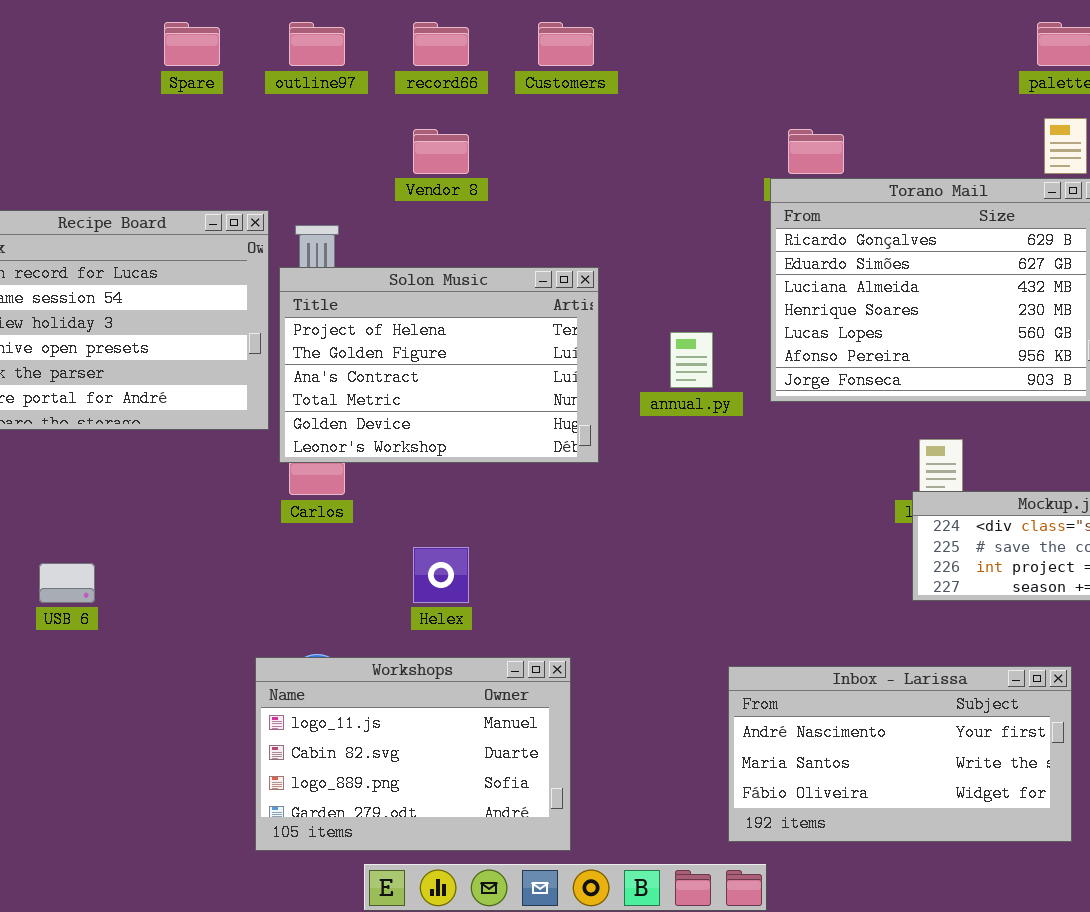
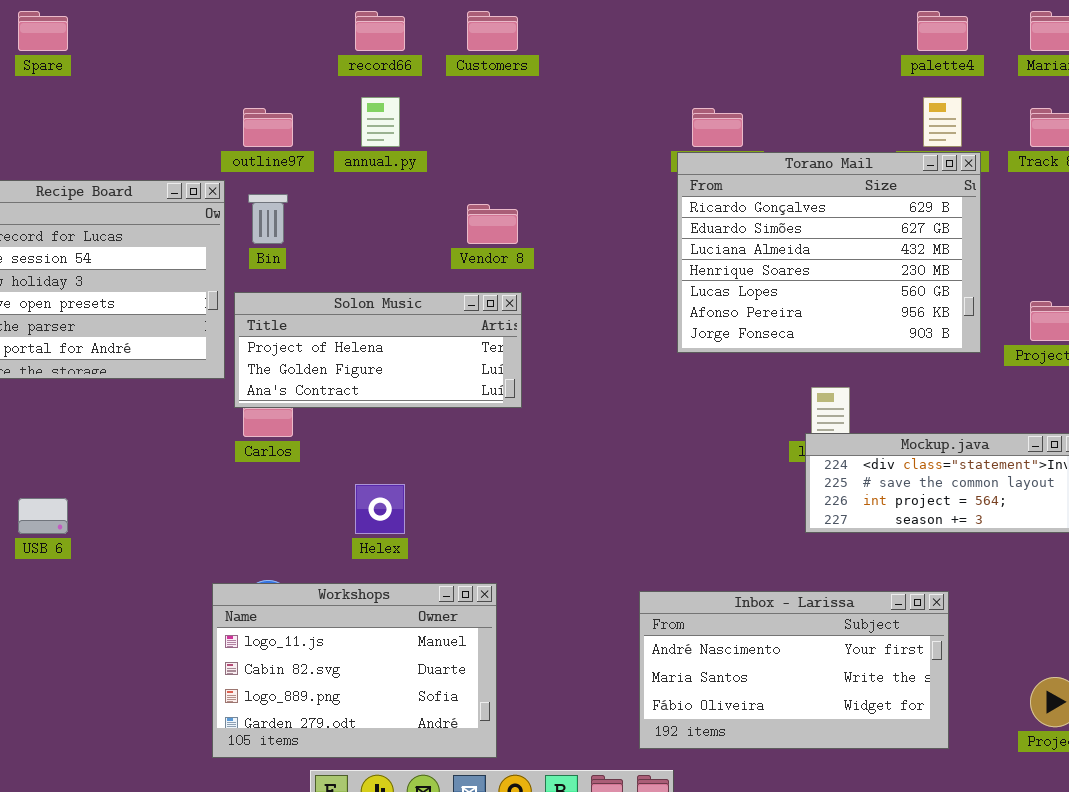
Spare: [164,22,220,66] -> [18,11,68,51], moved
outline97: [289,22,345,66] -> [243,108,293,147], moved
Vendor 8: [413,129,469,174] -> [467,204,518,244], moved
Solon Music: [279,267,599,463] -> [234,292,522,408], resized
annual.py: [670,332,713,388] -> [361,97,400,147], moved

